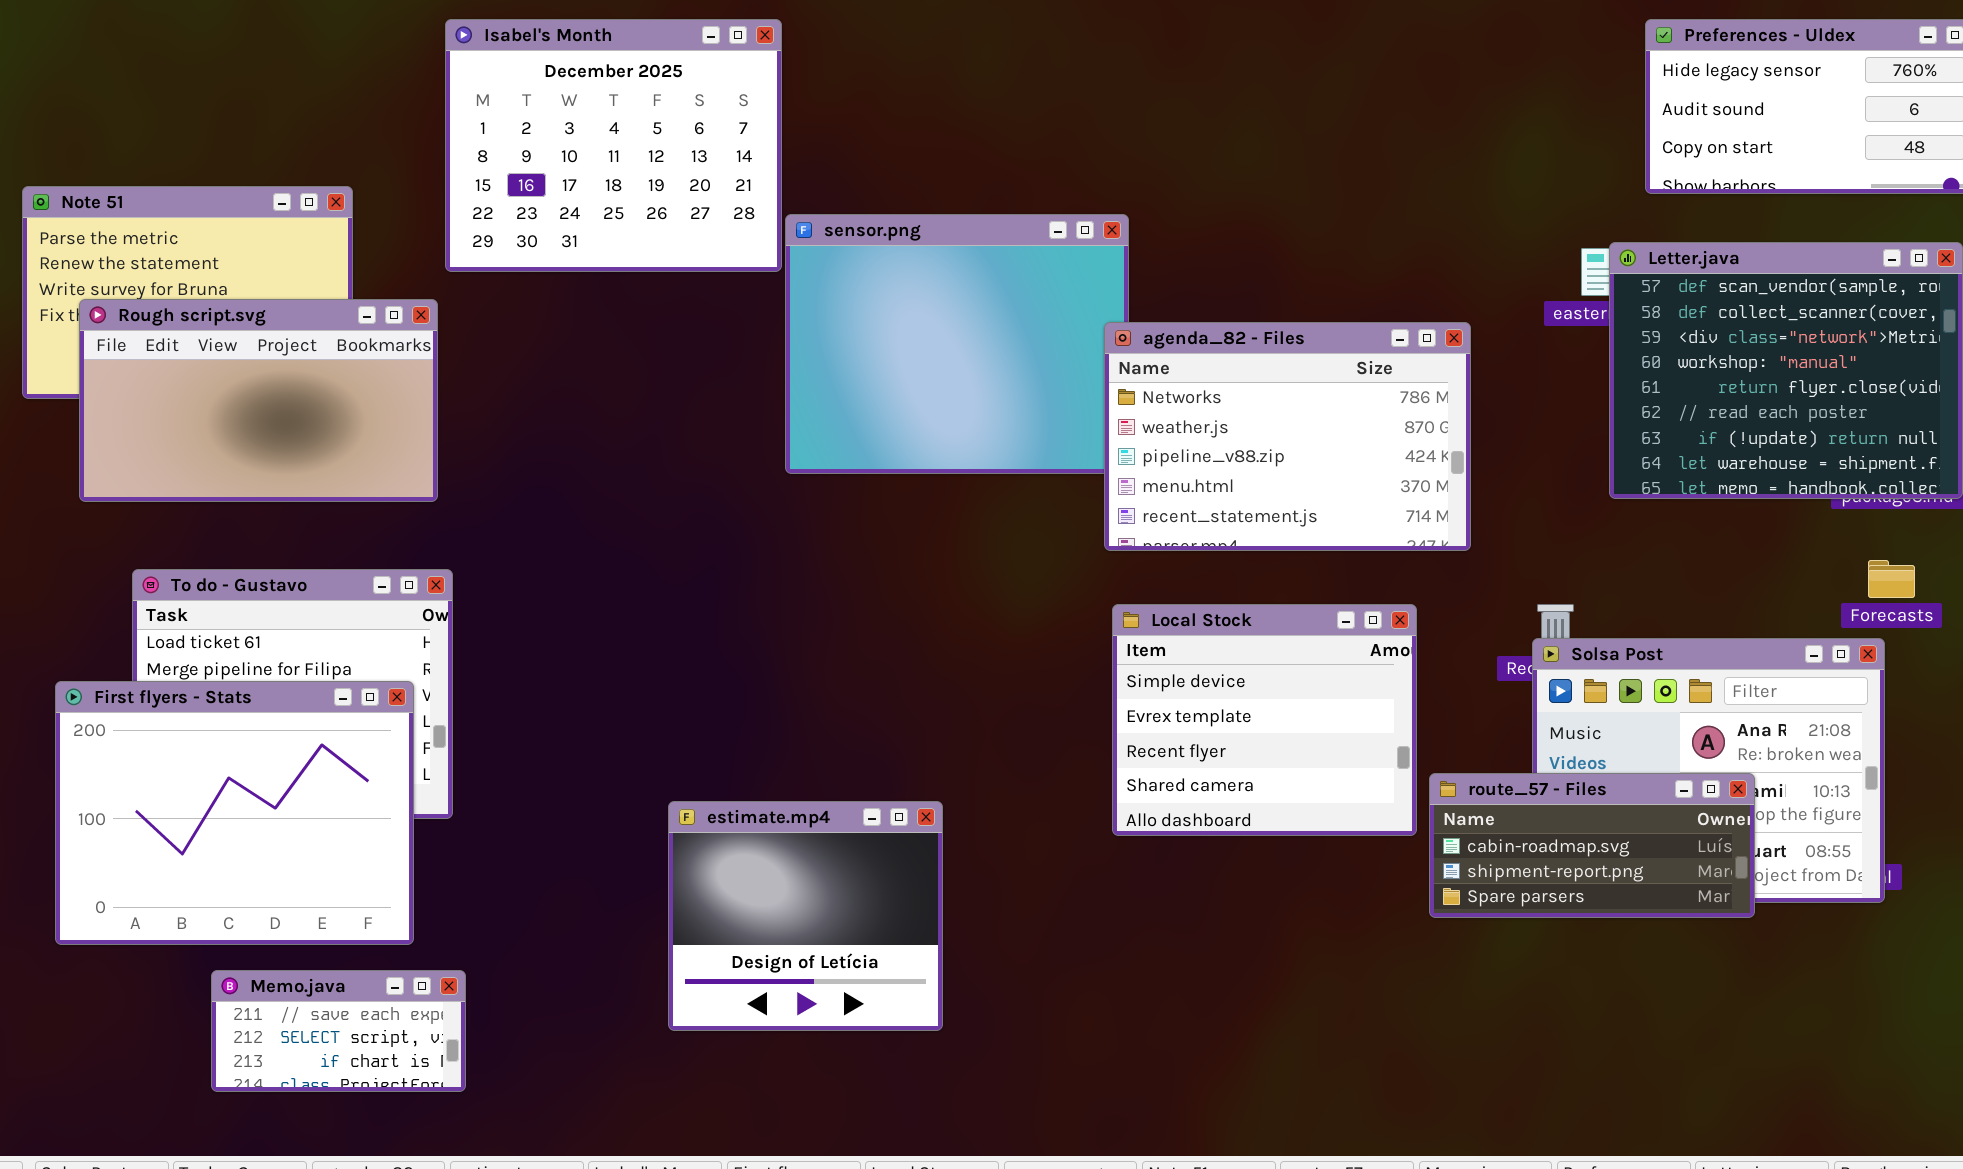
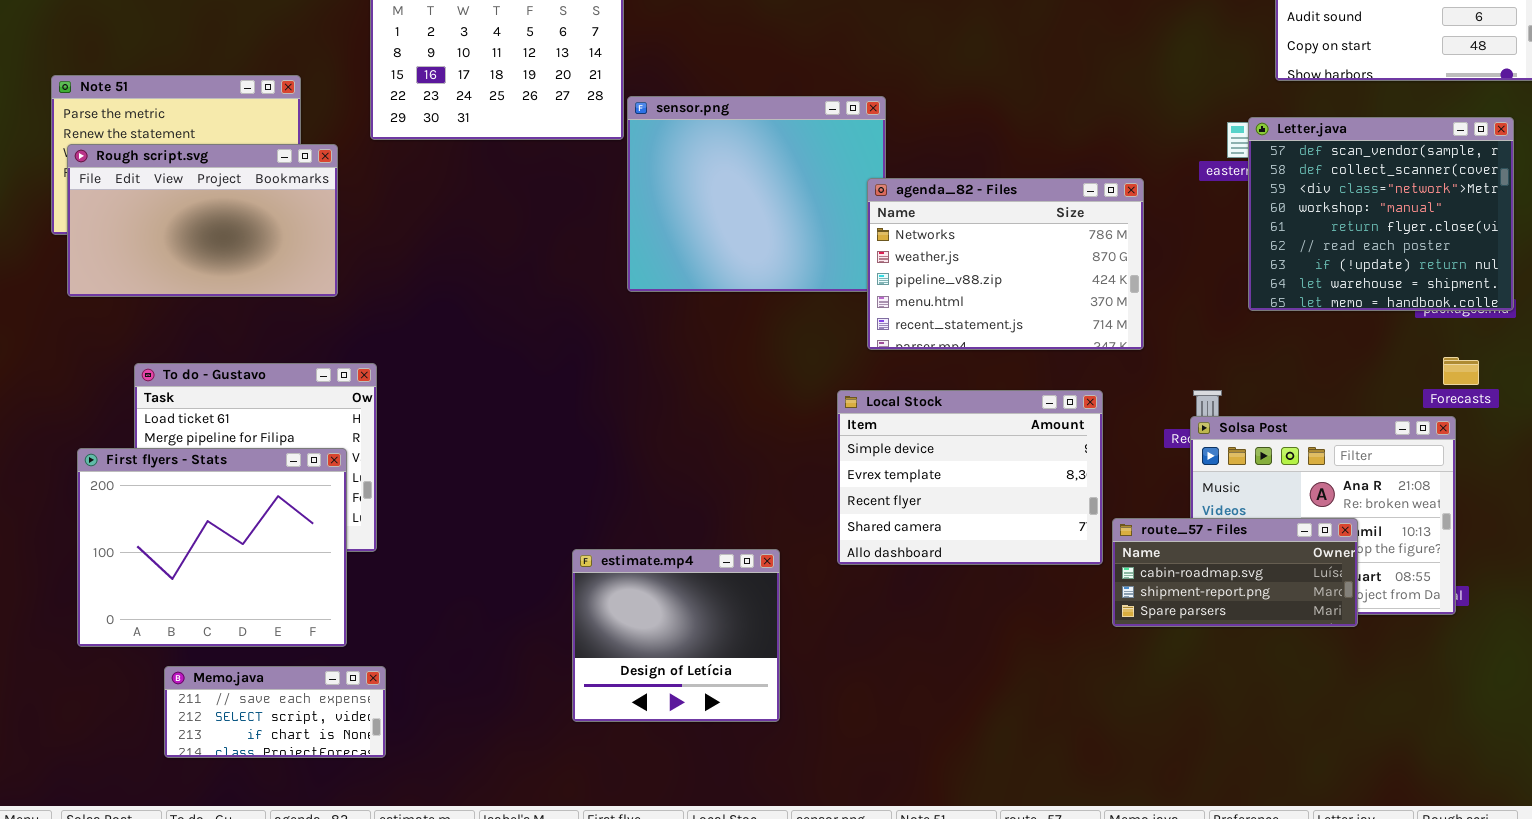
Rough script.svg: [79,299,438,502] -> [67,144,338,297], moved
Local Stock: [1112,604,1417,836] -> [837,390,1103,565], resized
estimate.mp4: [668,801,943,1031] -> [572,549,780,722], moved
Memo.java: [211,970,466,1092] -> [164,666,386,758], resized

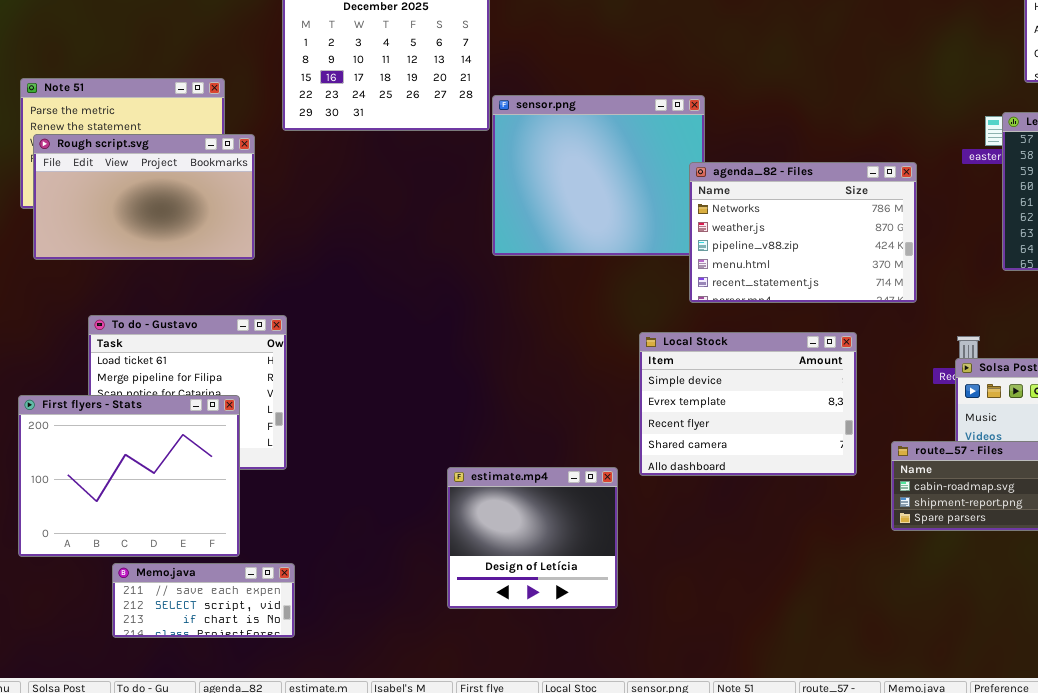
Local Stock: [837,390,1103,565] -> [639,332,857,476], moved
First flyers - Stats: [77,448,347,647] -> [18,395,240,557], moved

